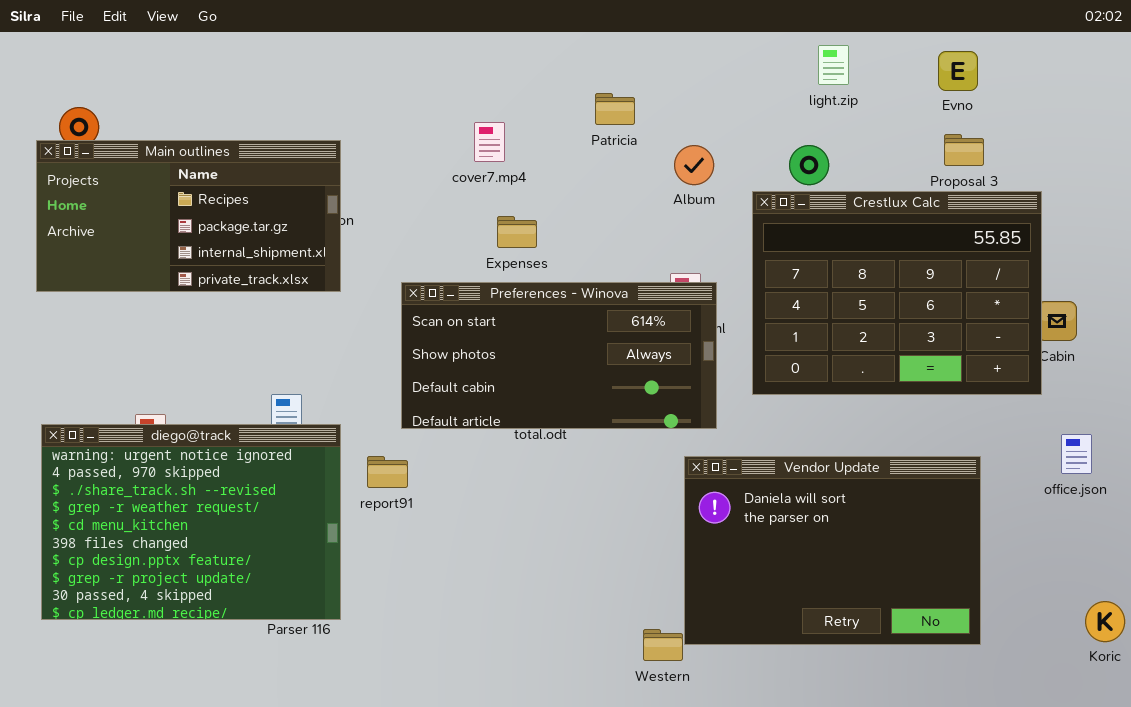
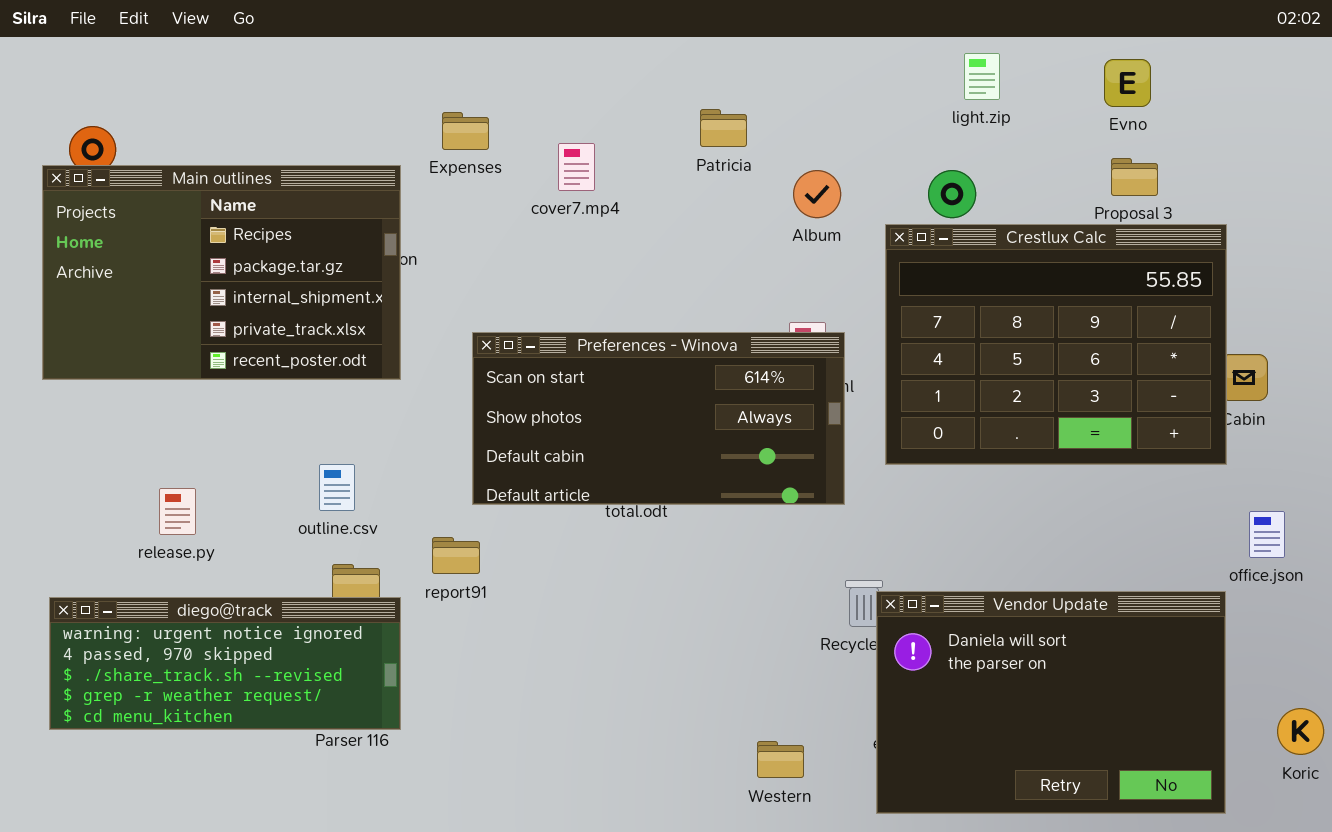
Main outlines: [36,140,341,292] -> [42,165,401,380], resized
Expenses: [497,216,537,248] -> [442,112,489,150], moved
diego@track: [41,424,341,620] -> [49,597,401,730], resized
Vendor Update: [684,456,981,645] -> [876,591,1226,814], moved

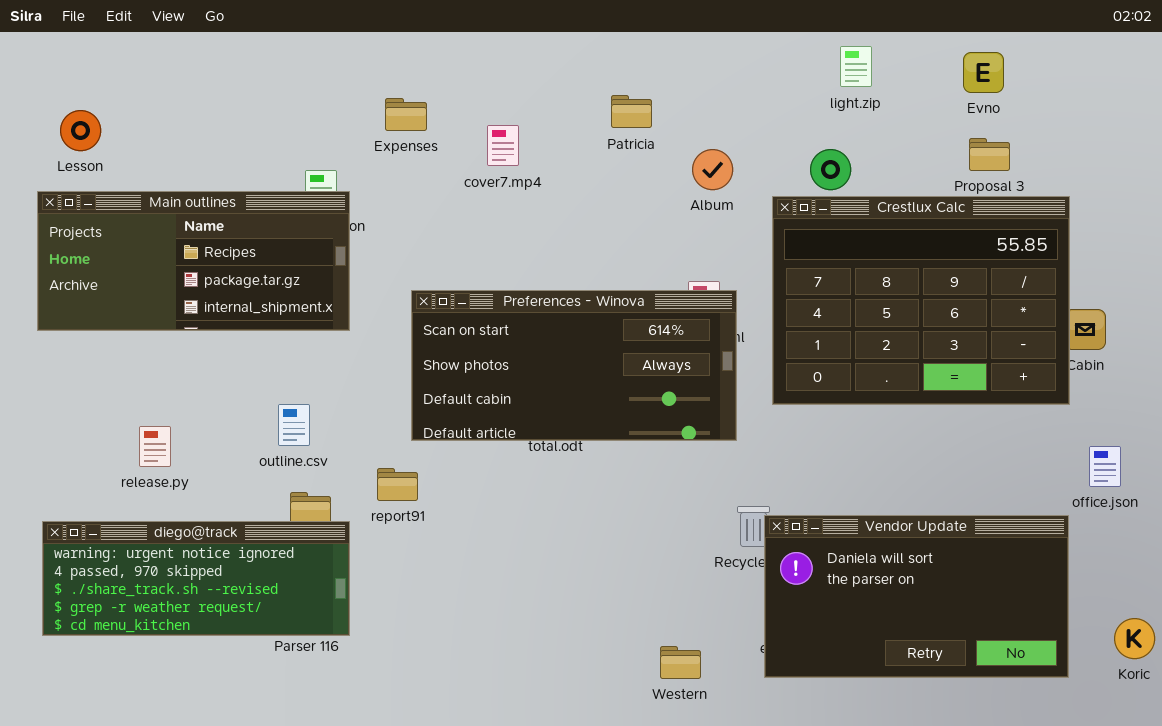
Main outlines: [42,165,401,380] -> [37,191,350,331], resized
Vendor Update: [876,591,1226,814] -> [764,515,1069,678], resized

